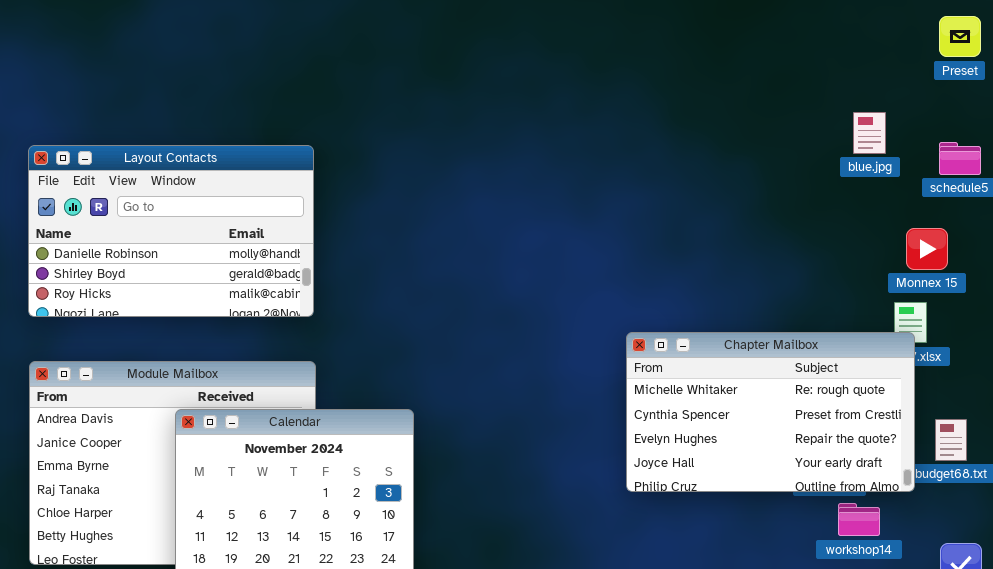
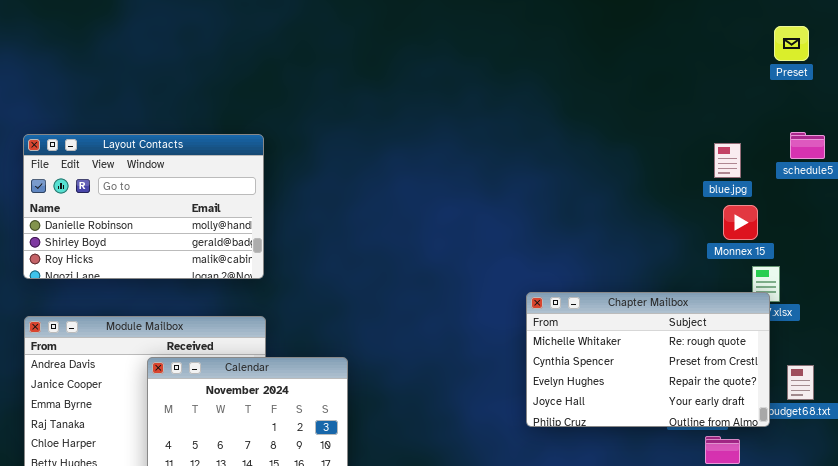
Preset: [939,16,981,57] -> [774,26,809,61], moved
blue.jpg: [853,112,886,154] -> [714,143,741,178], moved
Monnex 15: [906,228,948,270] -> [723,205,758,240], moved

